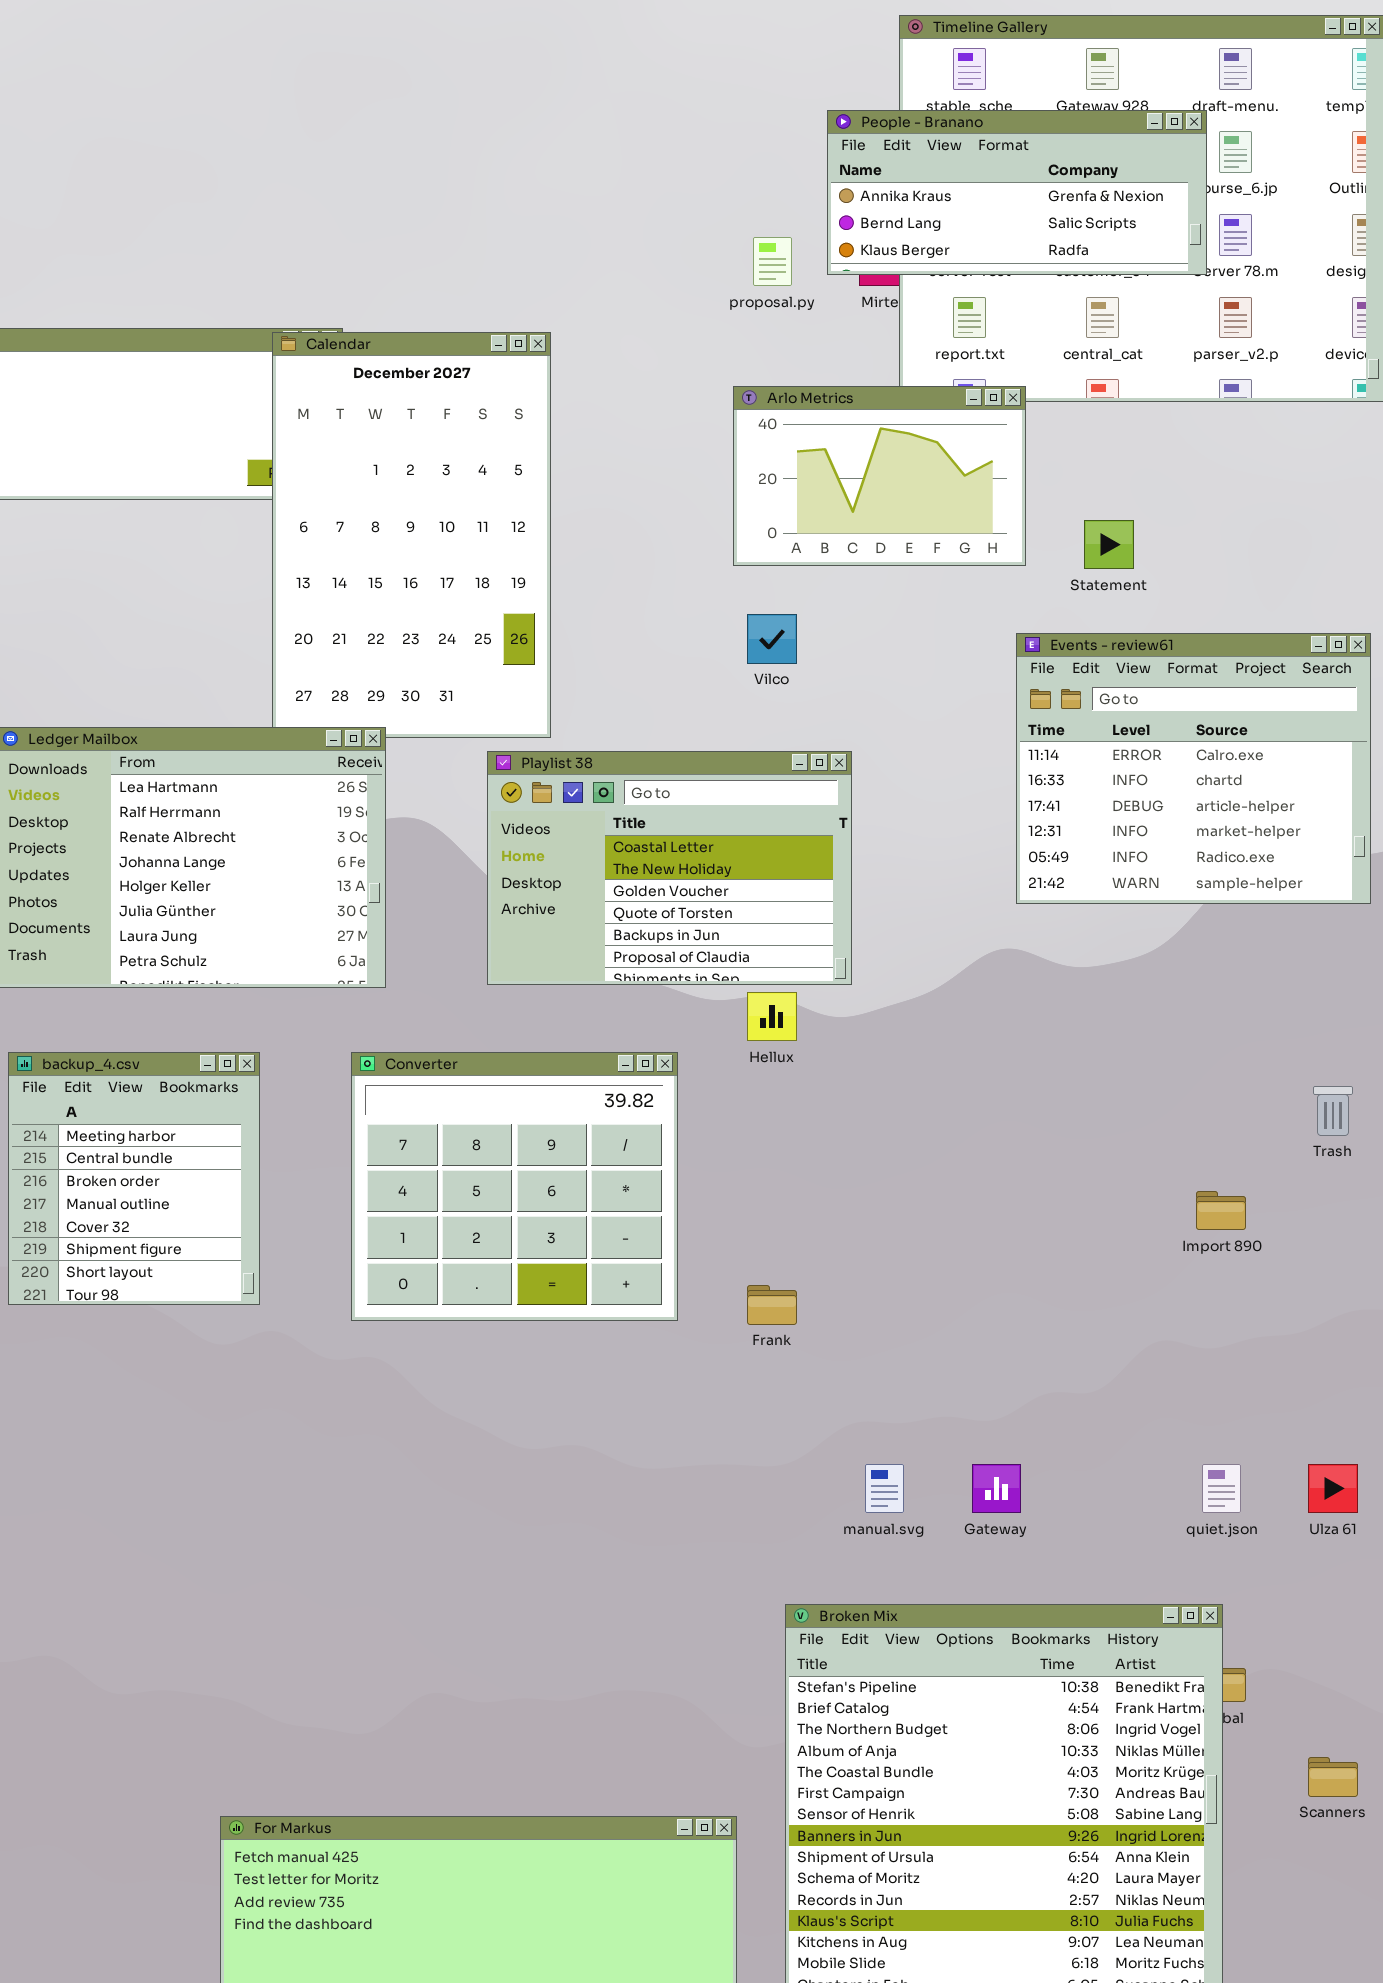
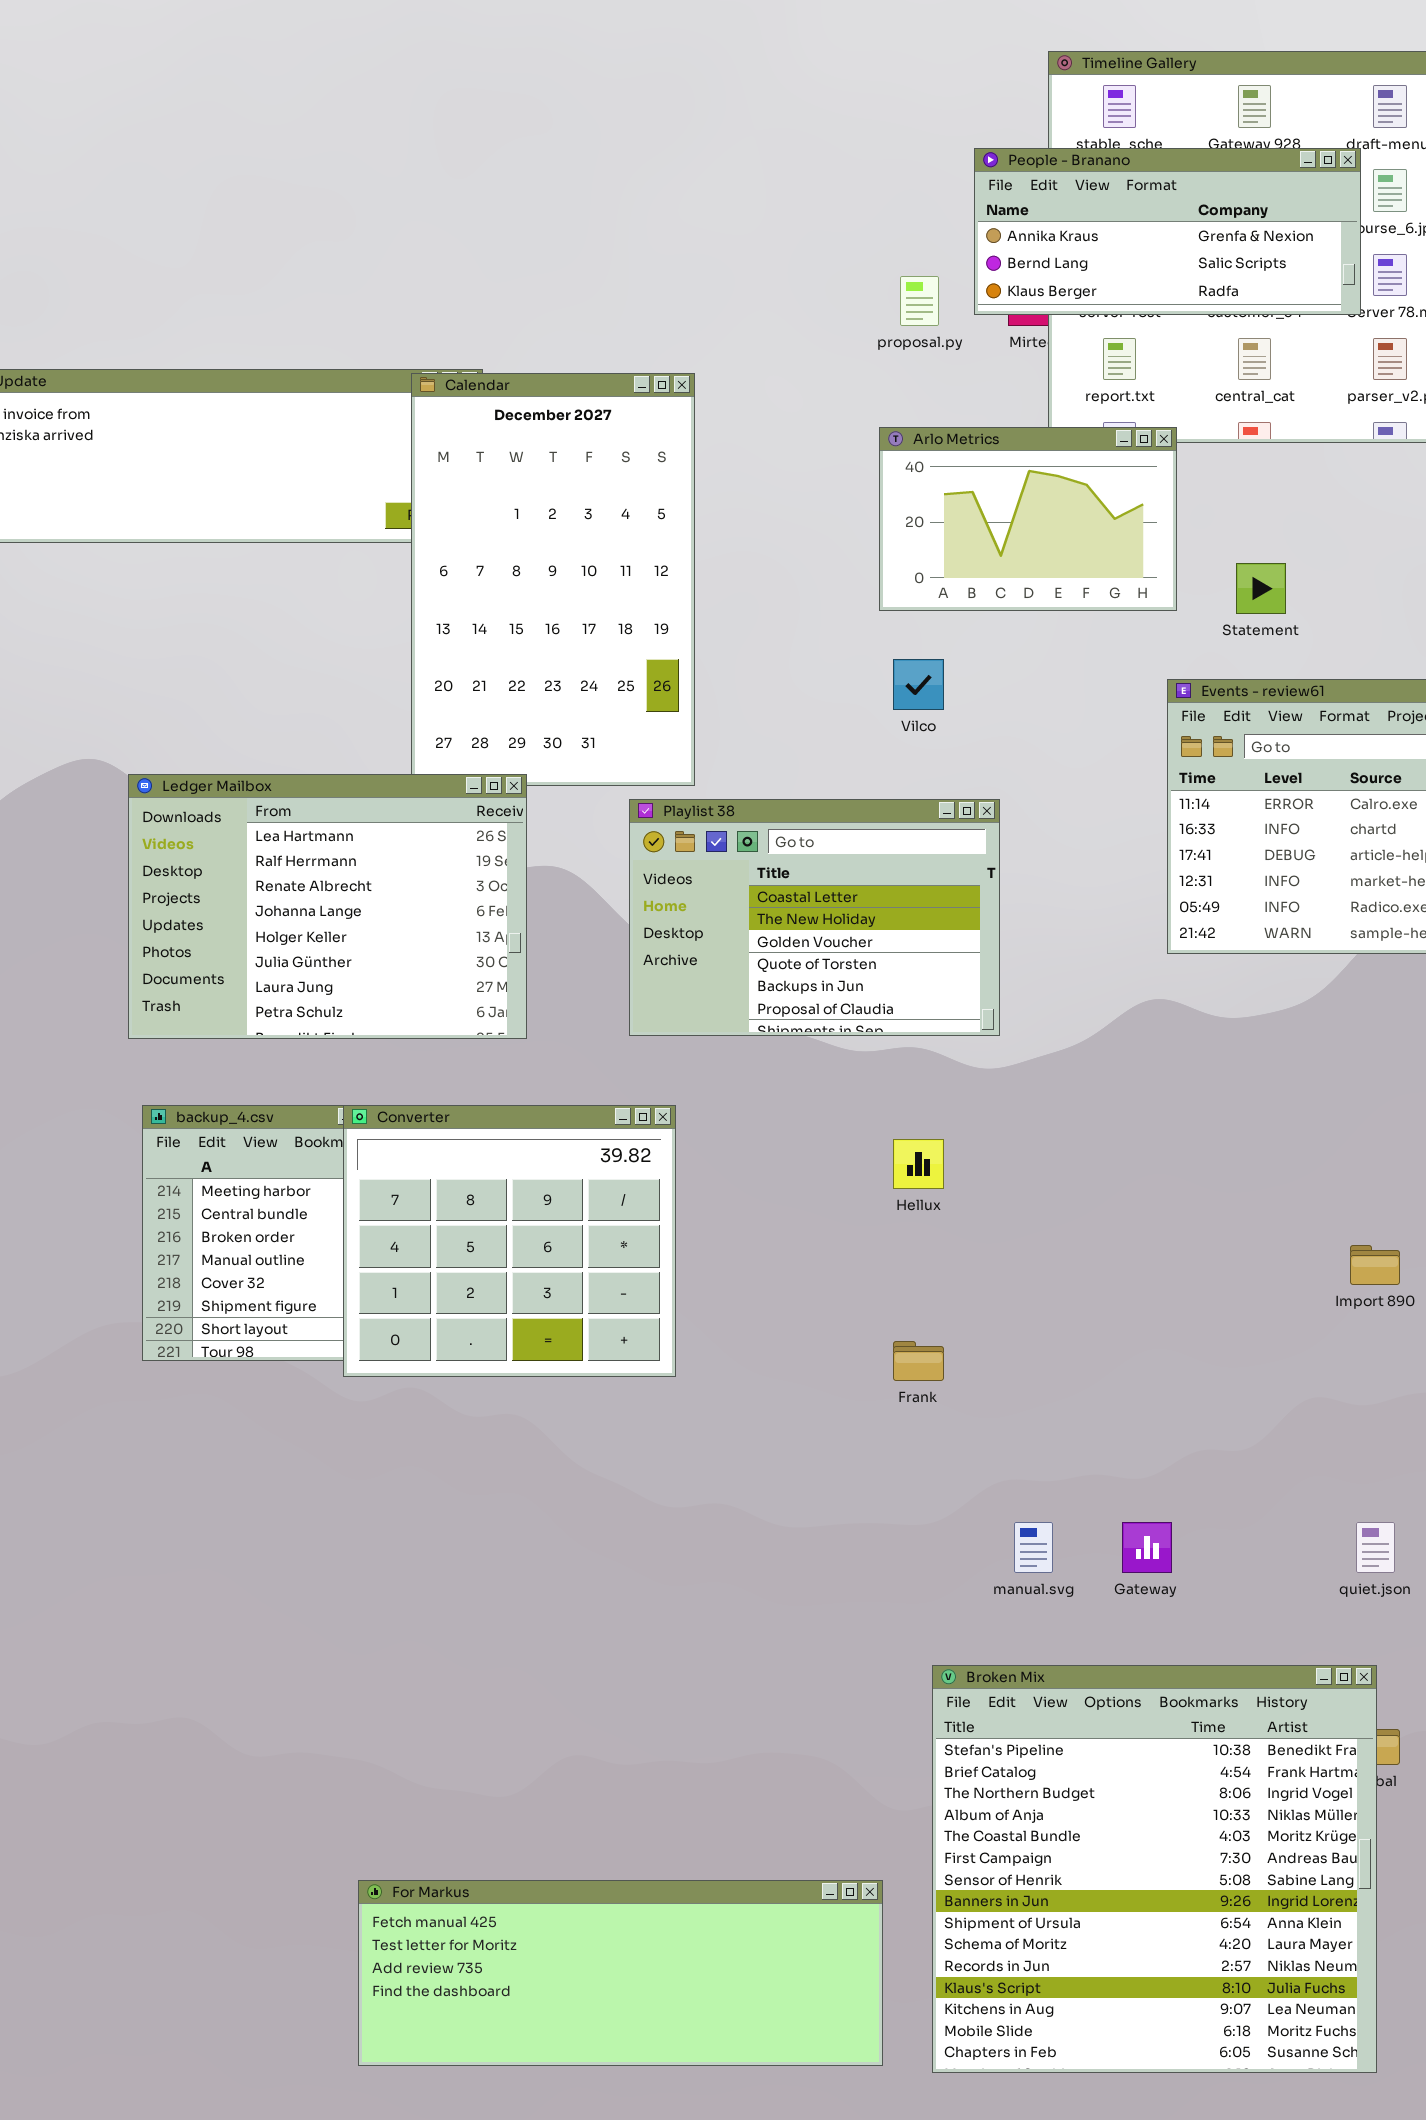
Hellux: [747,992,797,1041] -> [893,1139,944,1189], moved
Converter: [351,1052,678,1321] -> [343,1105,676,1377], moved

